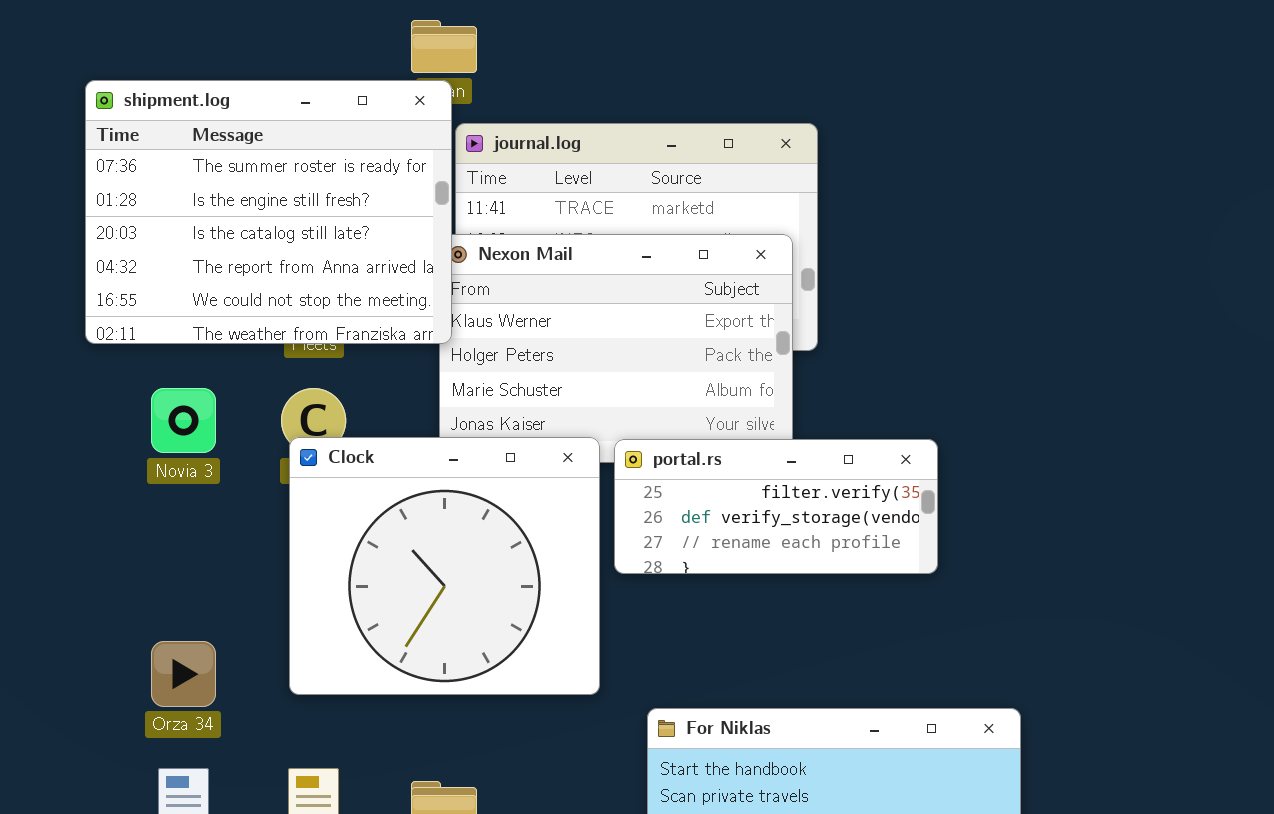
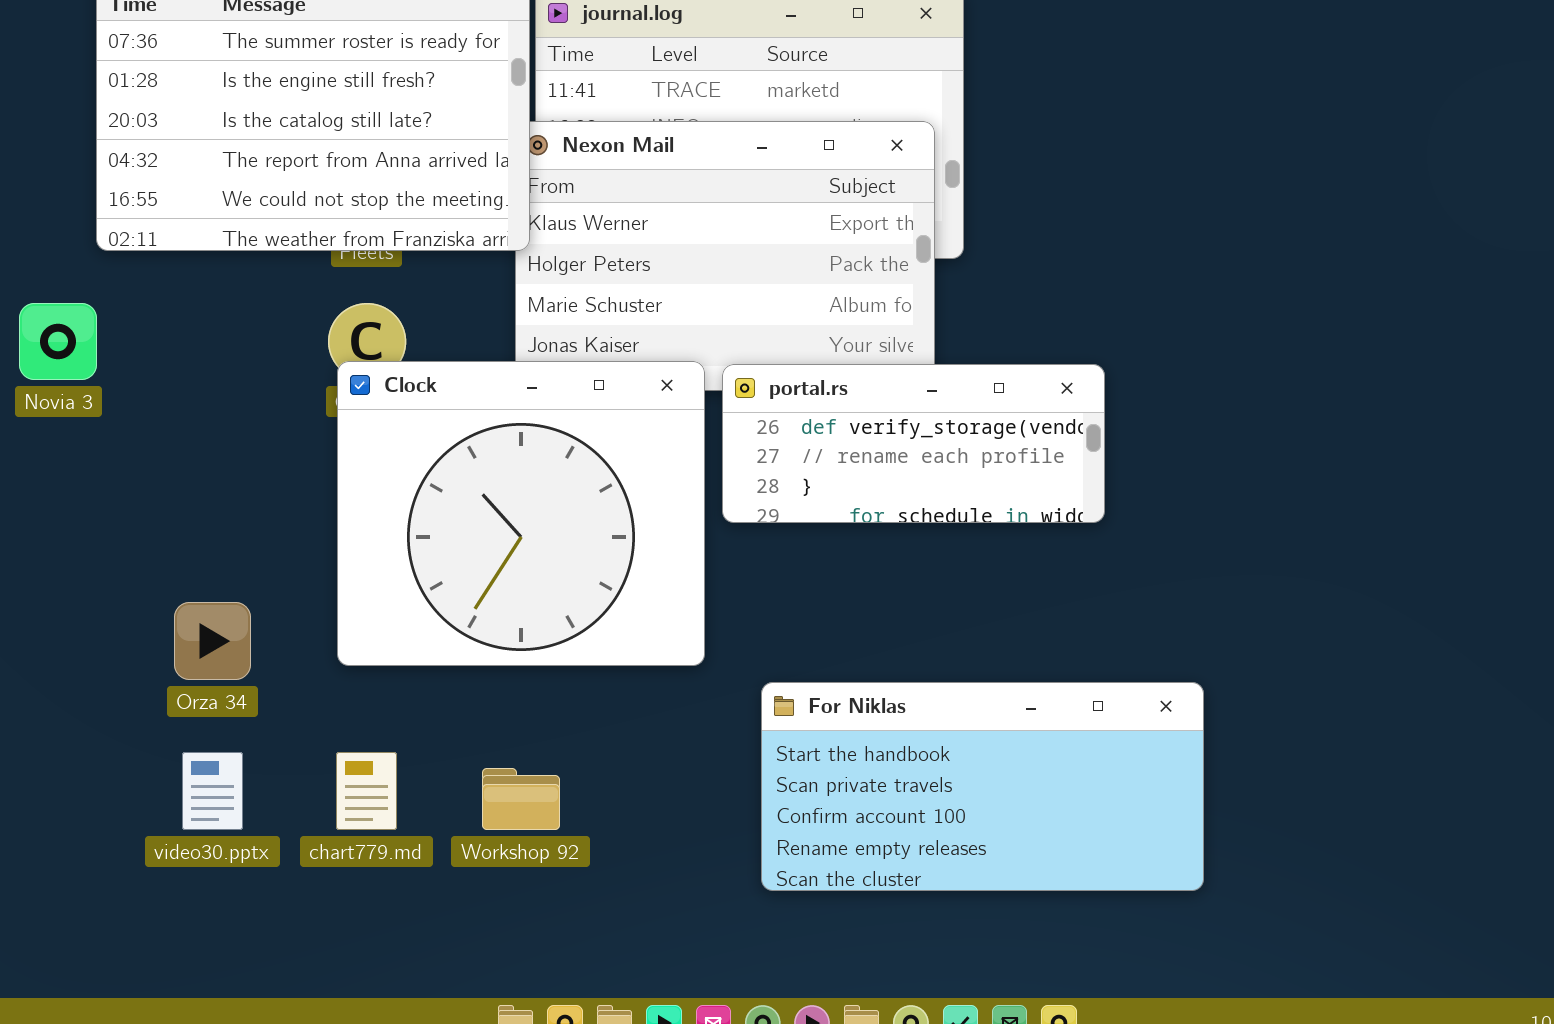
Novia 3: [151,388,216,453] -> [19,303,97,380], moved
portal.rs: [614,439,938,574] -> [722,364,1105,523], scrolled down 1 row

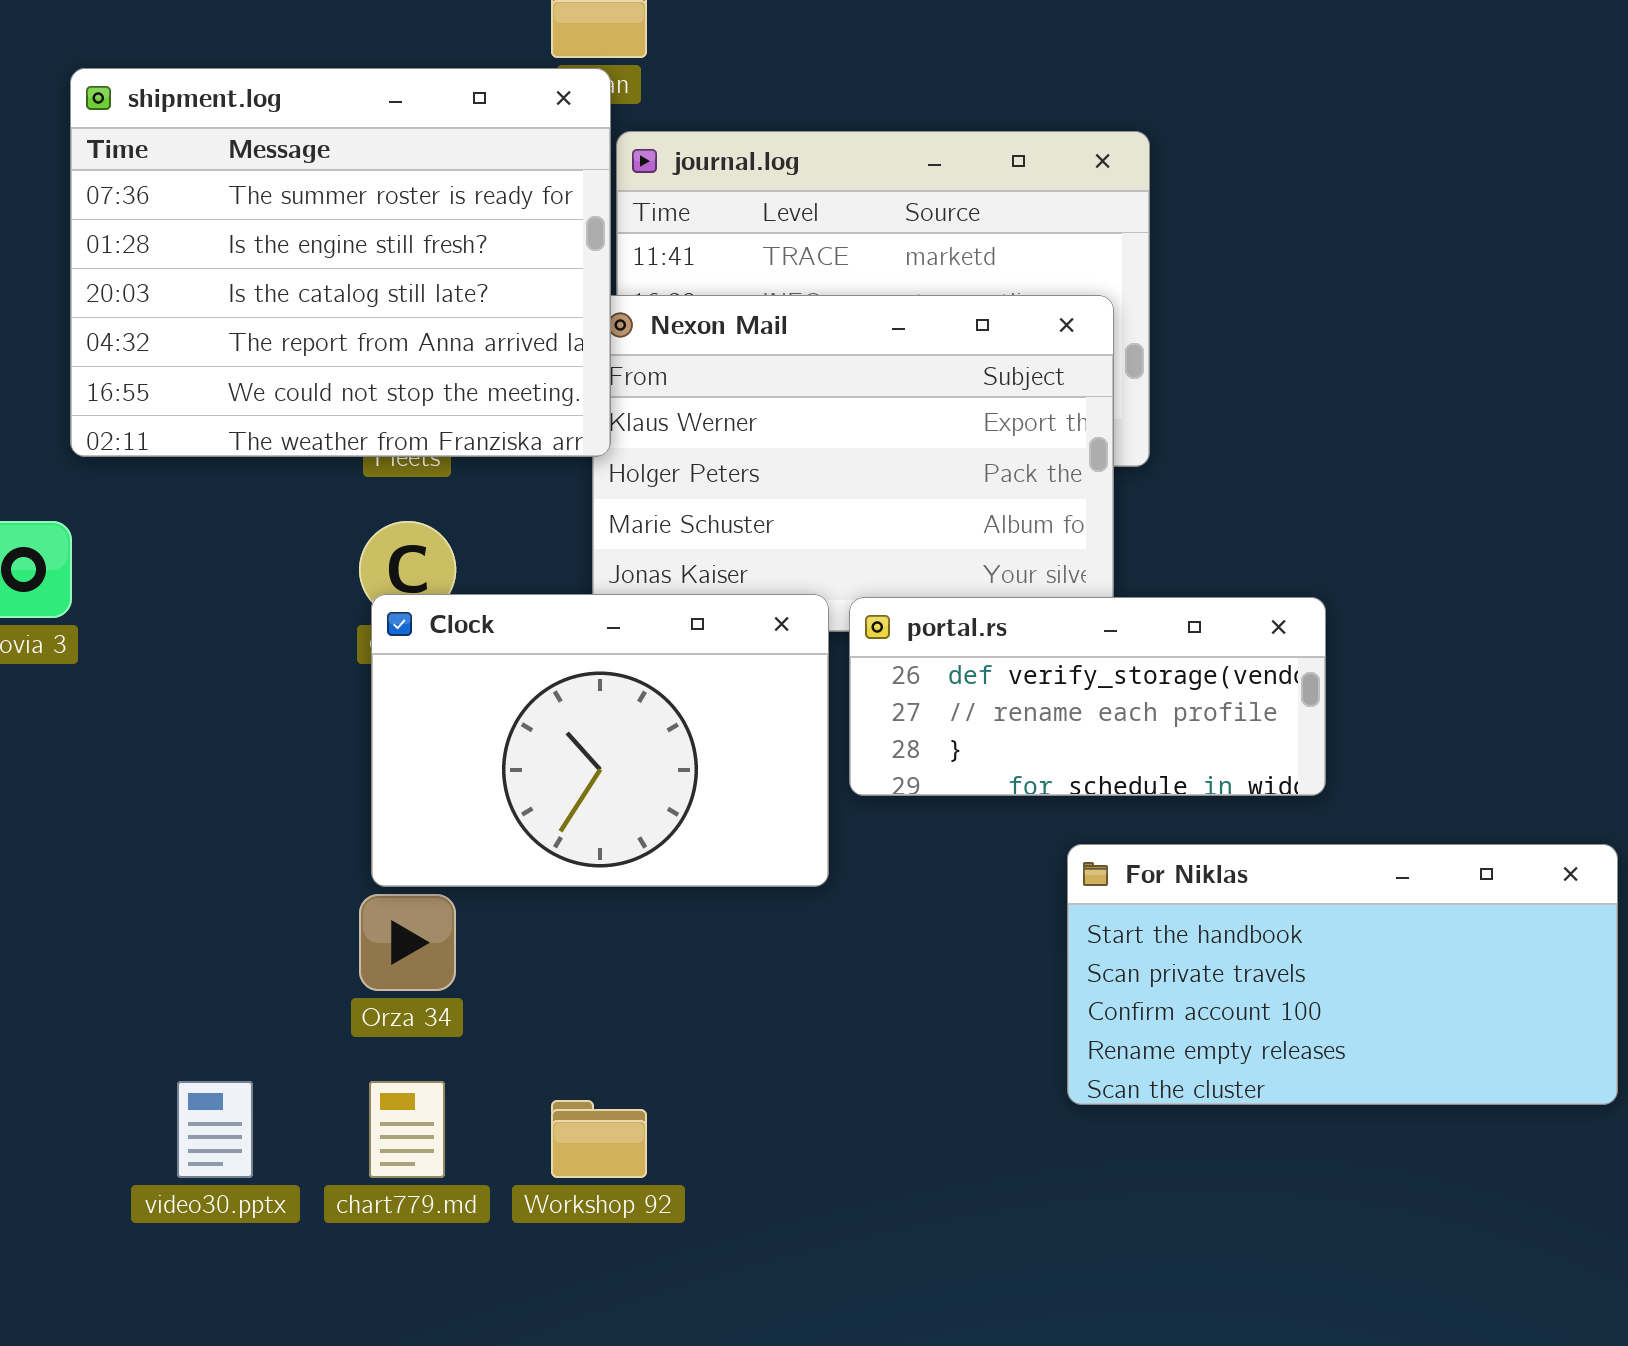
Clock: [337,361,705,666] -> [371,594,829,887], resized
Orza 34: [174,602,251,680] -> [359,894,456,991], moved
For Niklas: [761,682,1204,891] -> [1067,844,1618,1105], moved

